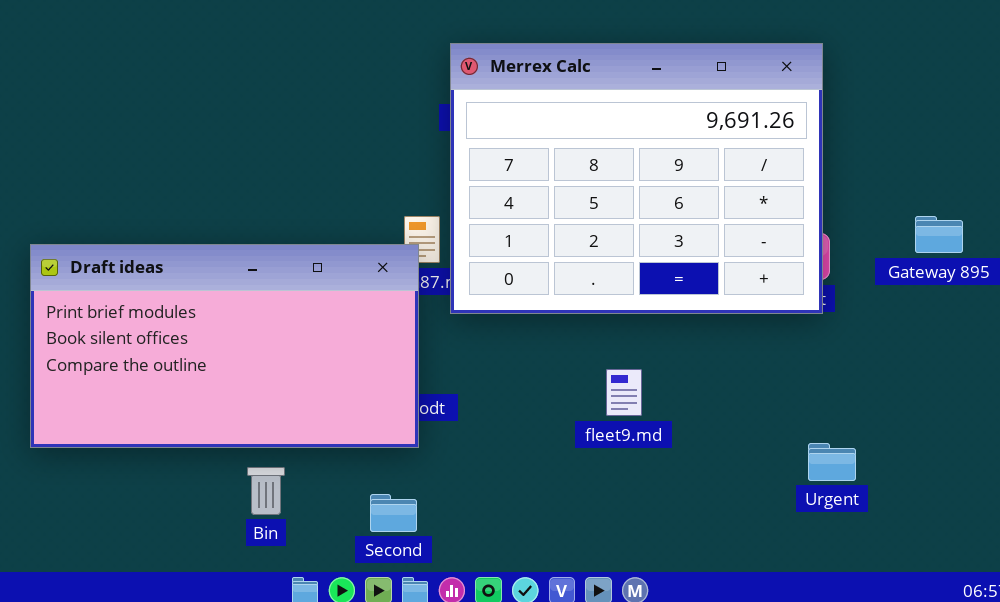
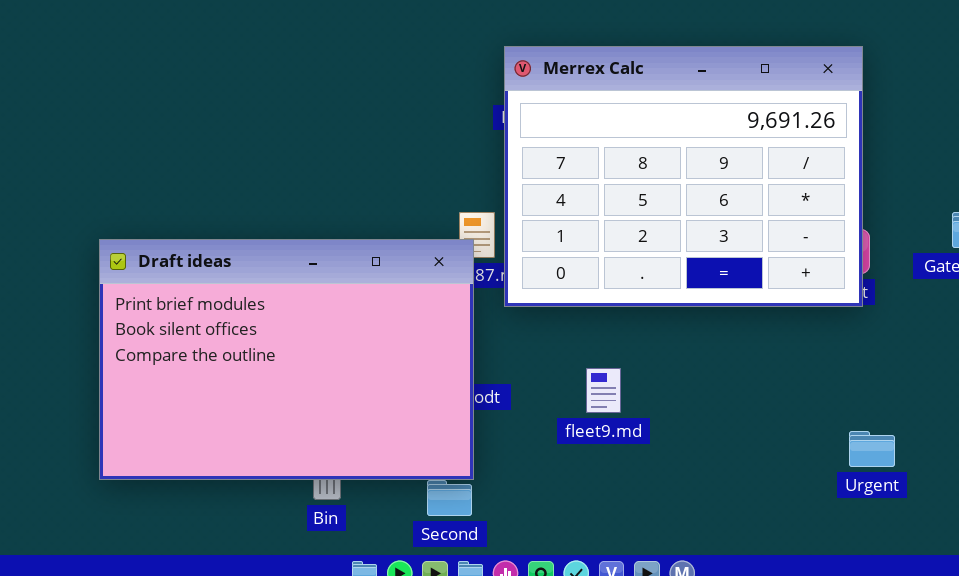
Draft ideas: [30,244,419,448] -> [99,239,474,480], resized
fleet9.md: [606,369,642,416] -> [586,368,621,413], moved

